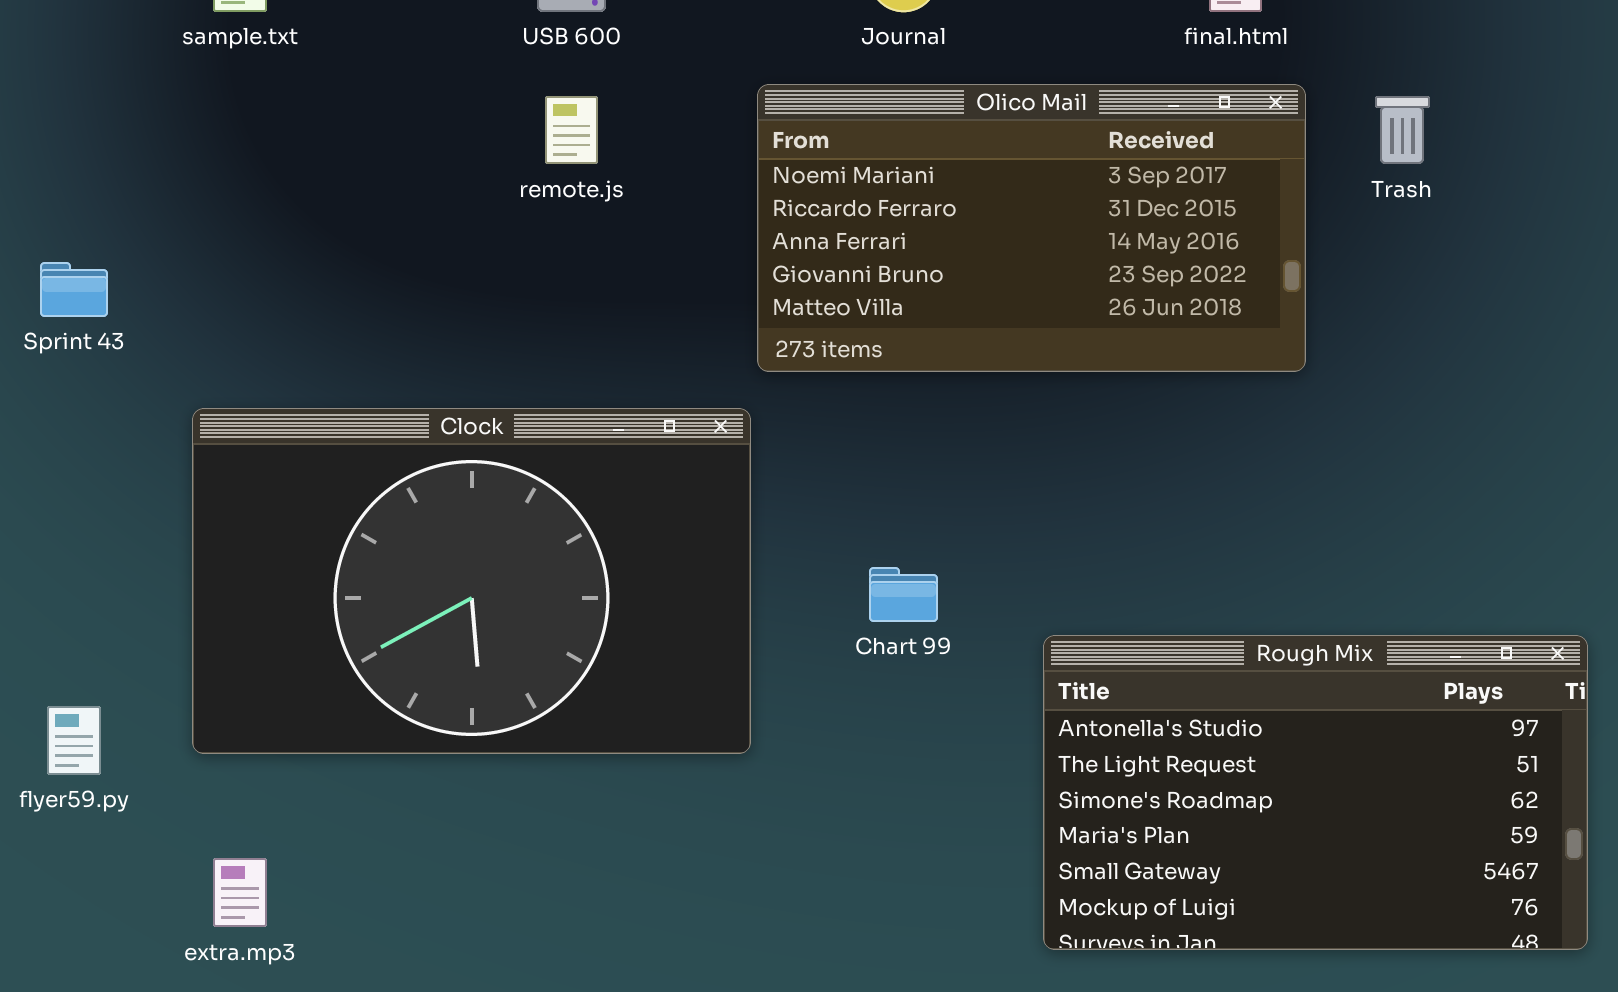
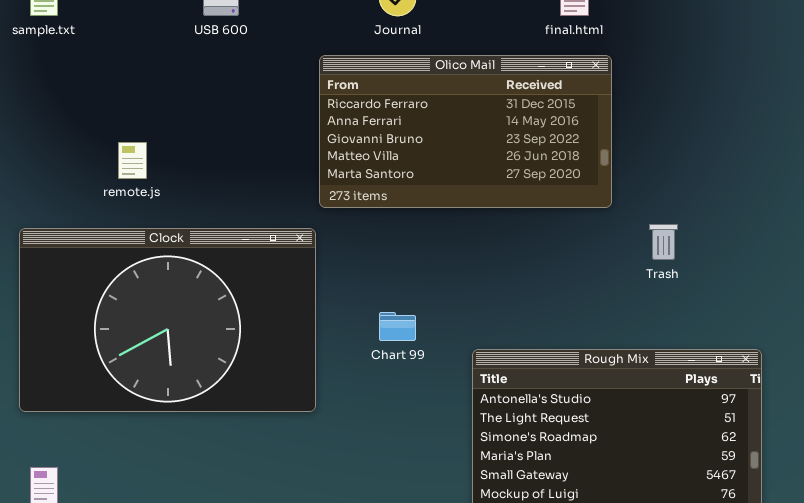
Olico Mail: [757,84,1306,372] -> [319,55,612,208], scrolled down 1 row
remote.js: [545,96,598,164] -> [118,142,147,179], moved
Trash: [1375,96,1430,164] -> [649,224,678,260], moved

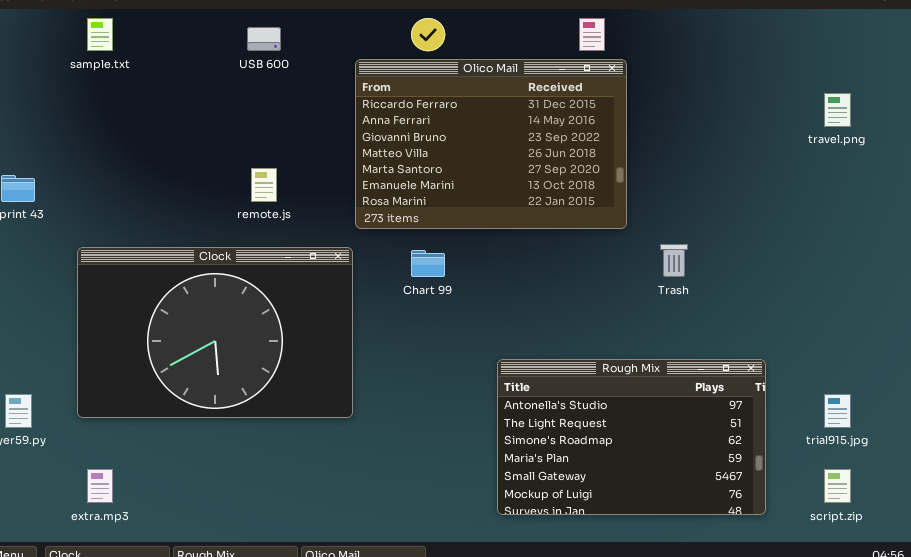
Olico Mail: [319,55,612,208] -> [355,59,627,229], resized
remote.js: [118,142,147,179] -> [251,168,277,202], moved
Chart 99: [379,312,416,341] -> [411,250,445,277], moved

